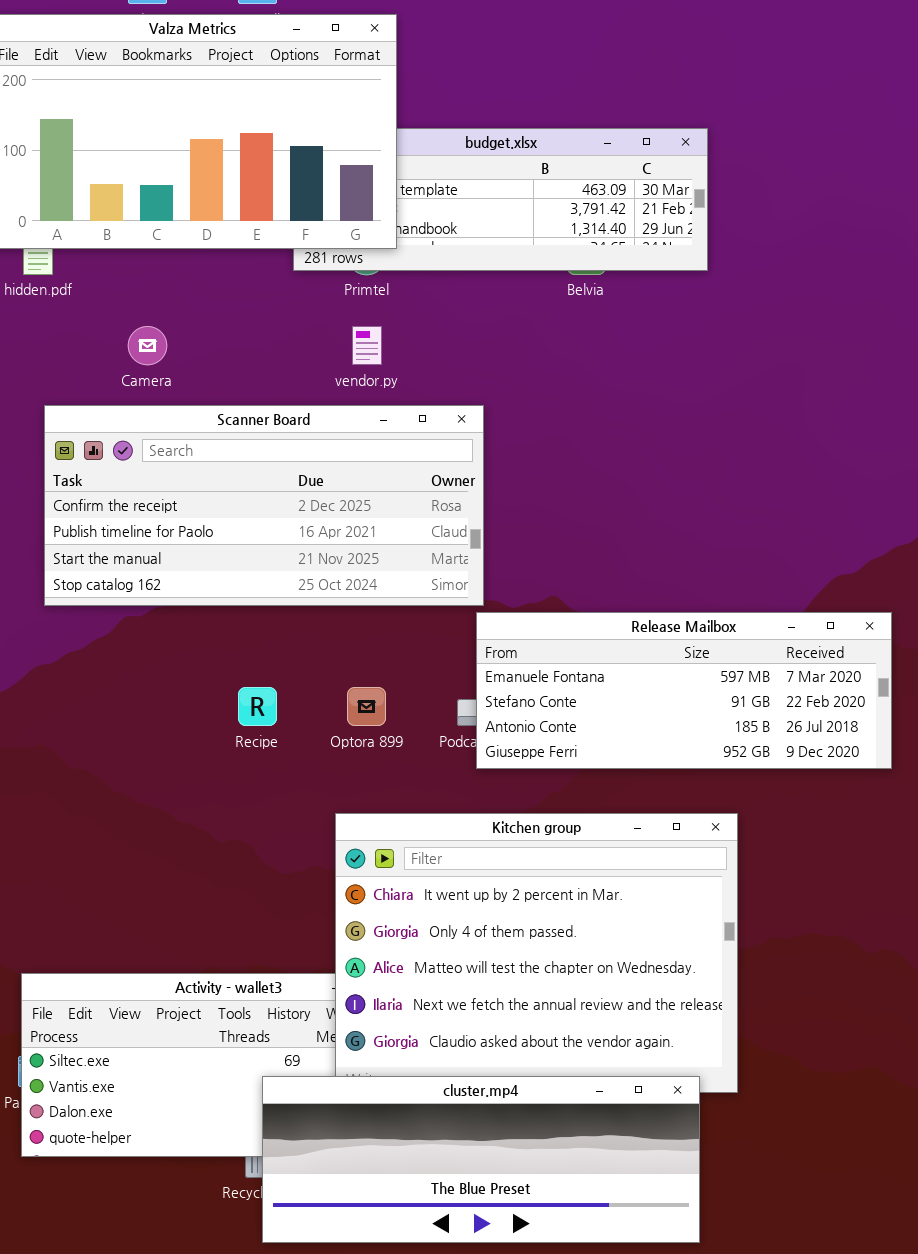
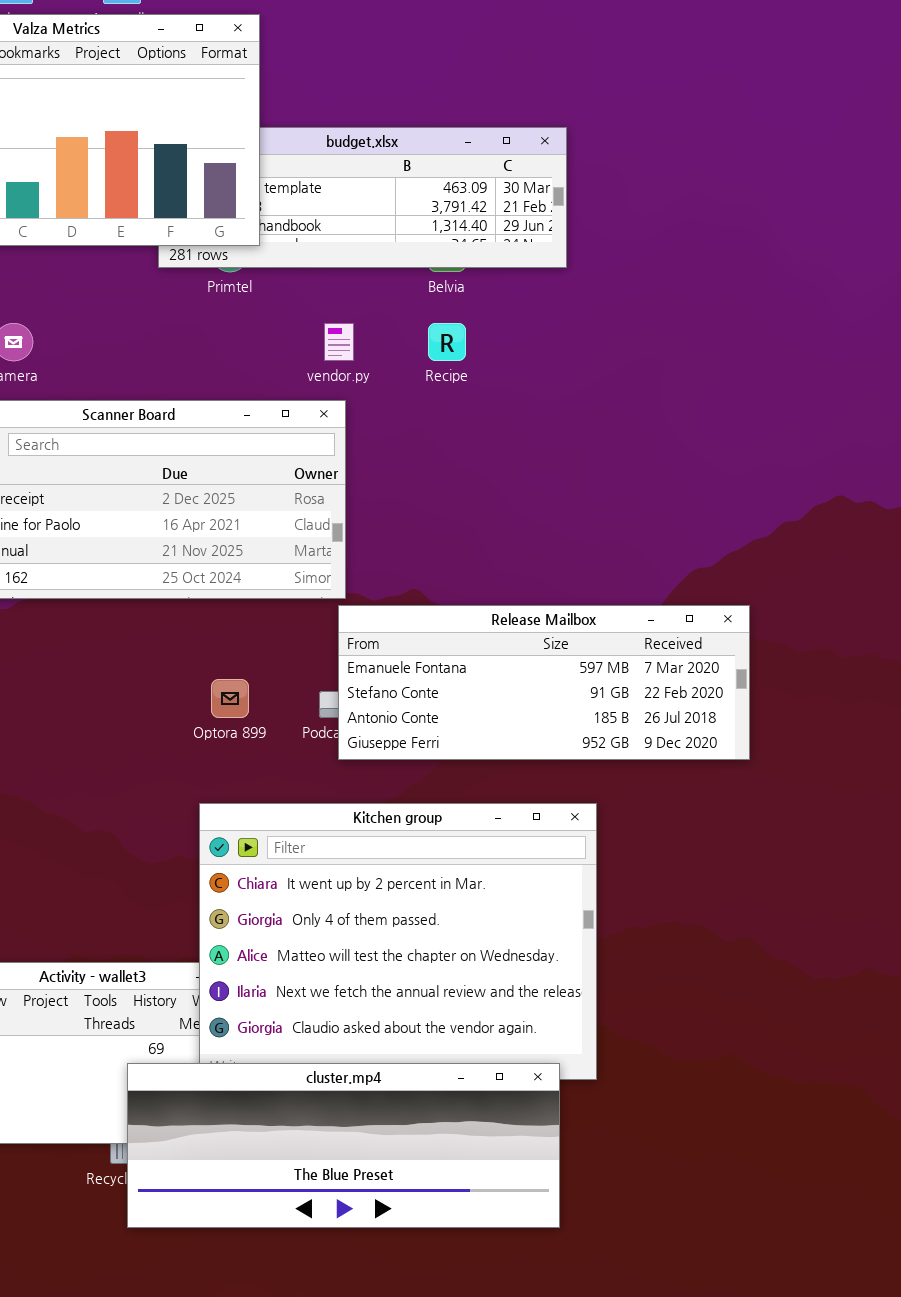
vendor.py: [352,326,382,365] -> [324,323,354,361], moved
Recipe: [238,687,277,726] -> [428,323,466,361], moved

